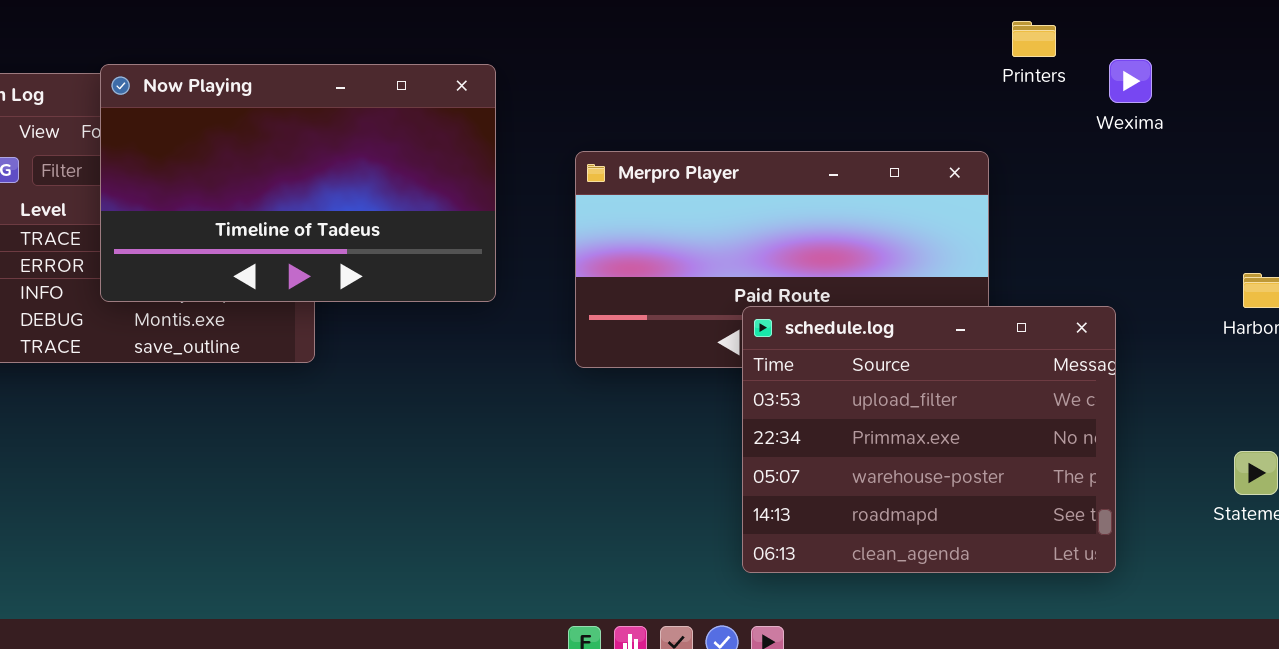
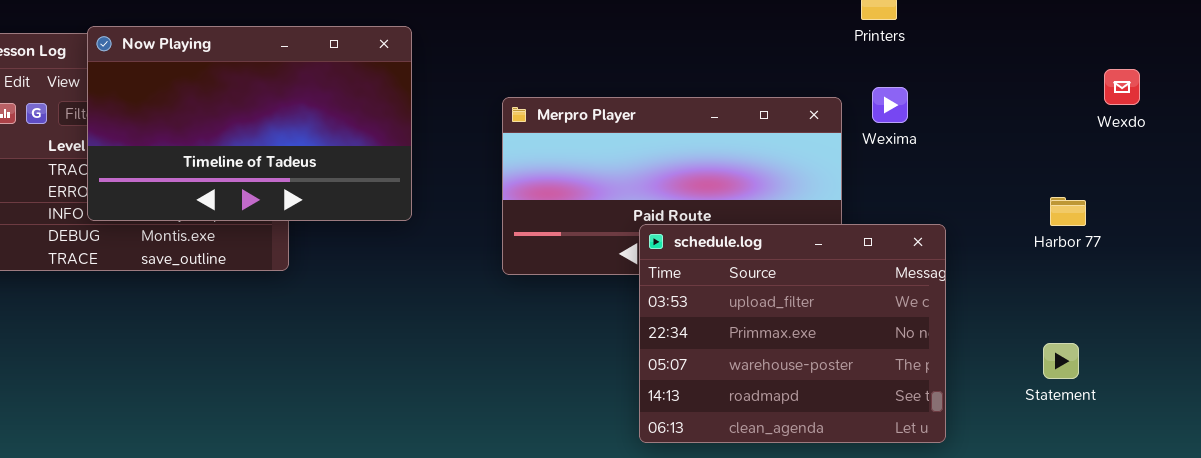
Wexima: [1109,59,1152,103] -> [872,87,908,123], moved
Now Playing: [100,64,496,302] -> [87,26,412,221], moved

